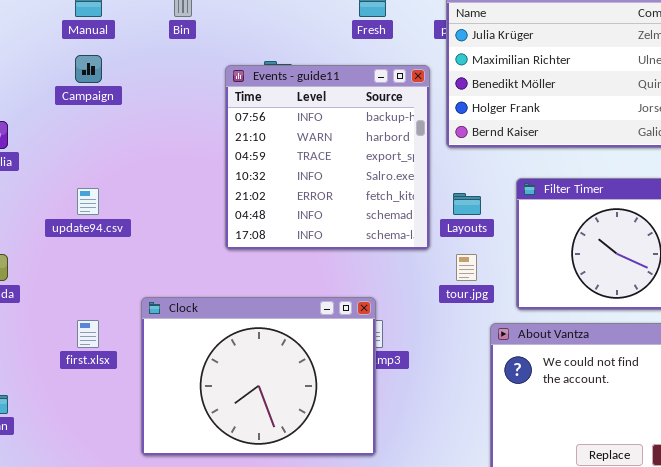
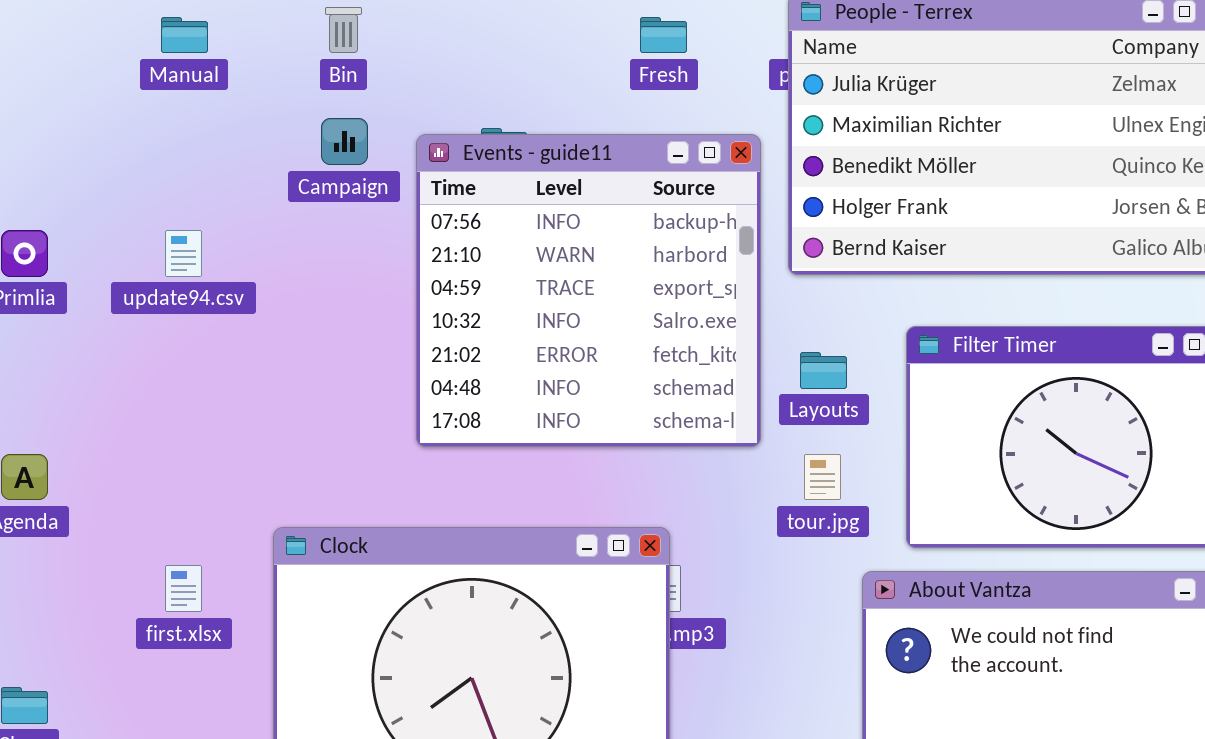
Campaign: [75,55,102,83] -> [321,118,368,165], moved
update94.csv: [77,188,99,215] -> [165,230,202,277], moved

